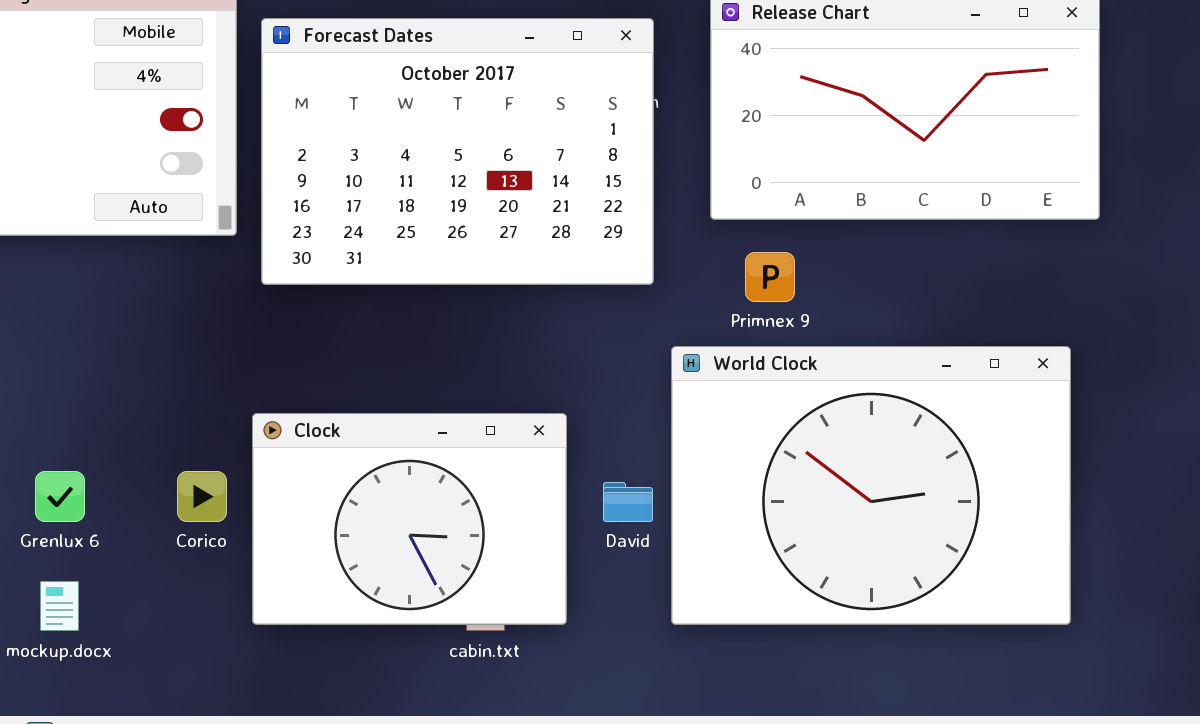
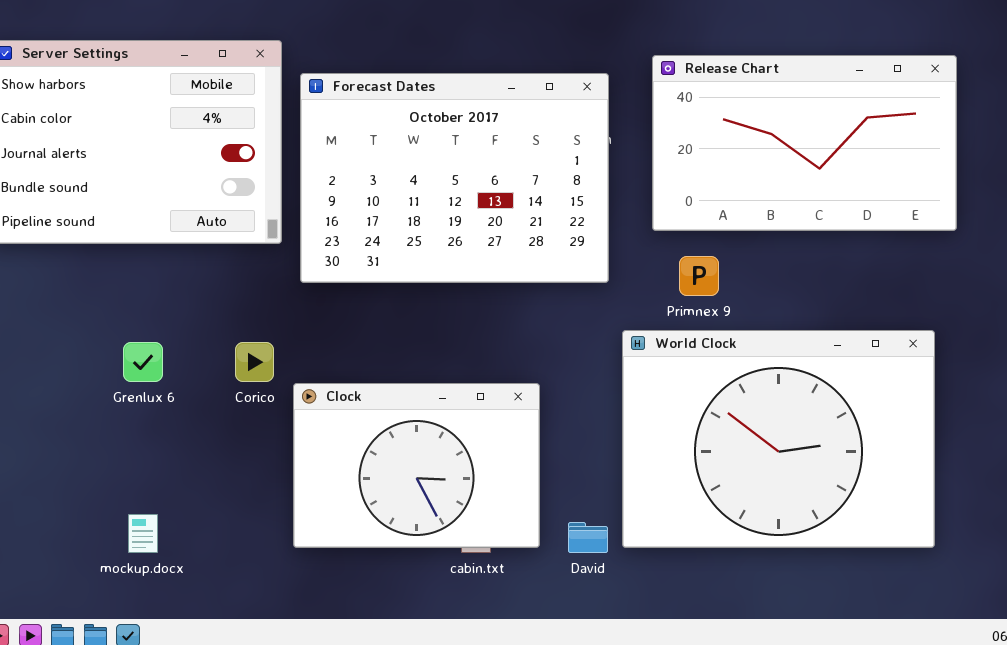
Grenlux 6: [35,471,85,522] -> [123,342,163,382], moved
Corico: [177,471,227,522] -> [235,342,274,382], moved
David: [603,482,653,522] -> [568,522,608,553], moved

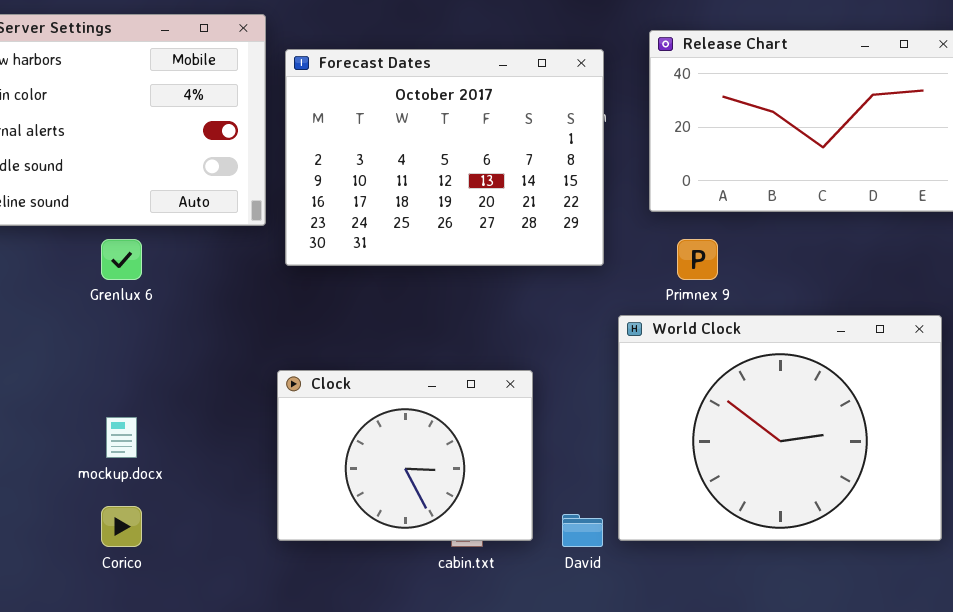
Grenlux 6: [123,342,163,382] -> [101,239,142,280], moved
Corico: [235,342,274,382] -> [101,506,142,547], moved
mockup.docx: [128,514,158,553] -> [106,417,137,458], moved

